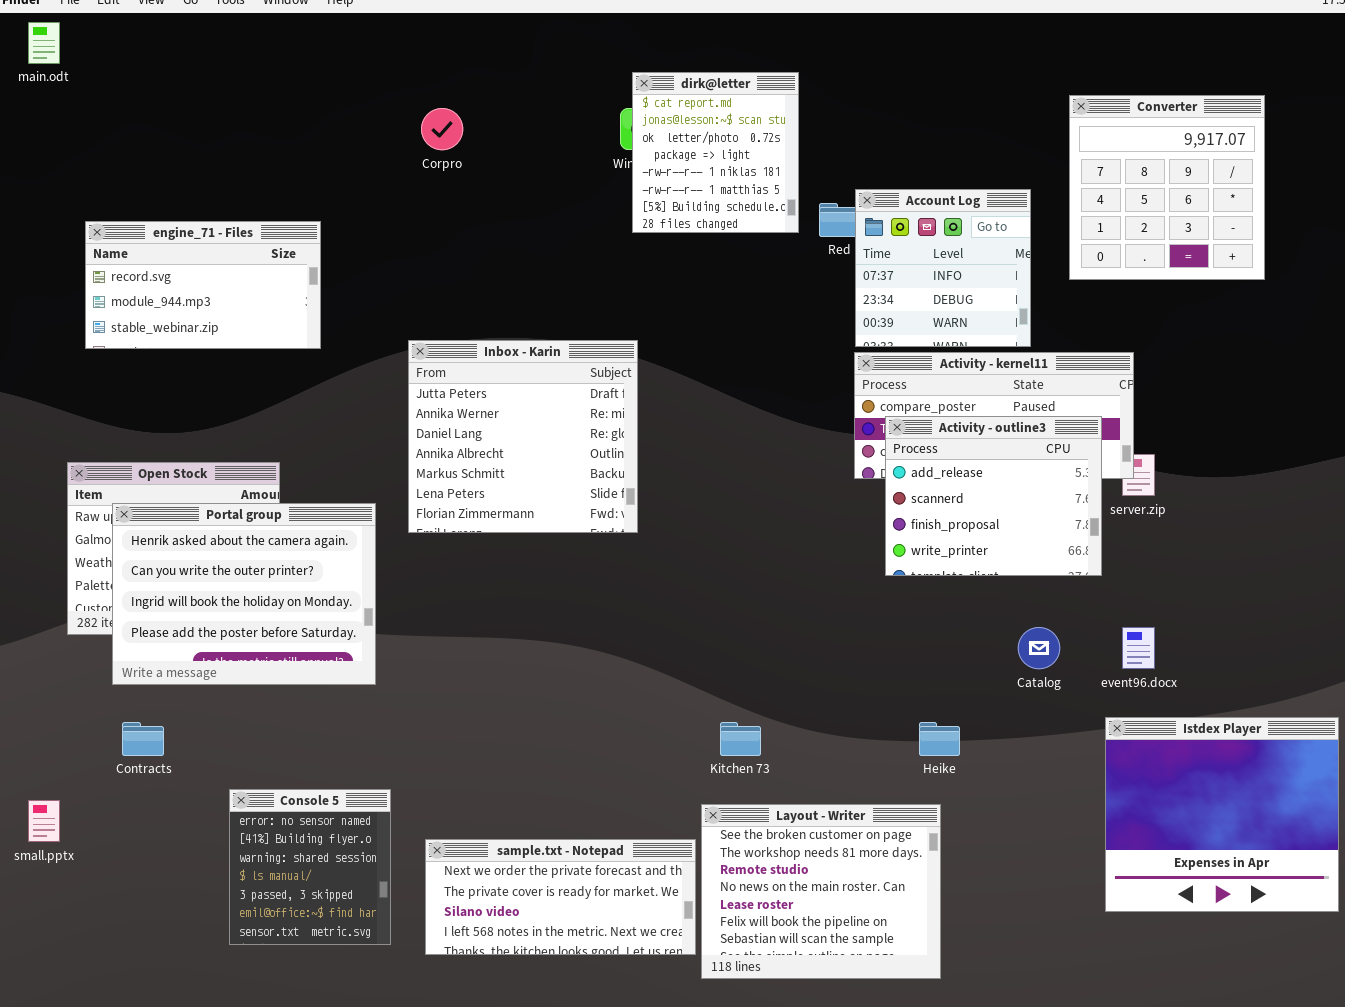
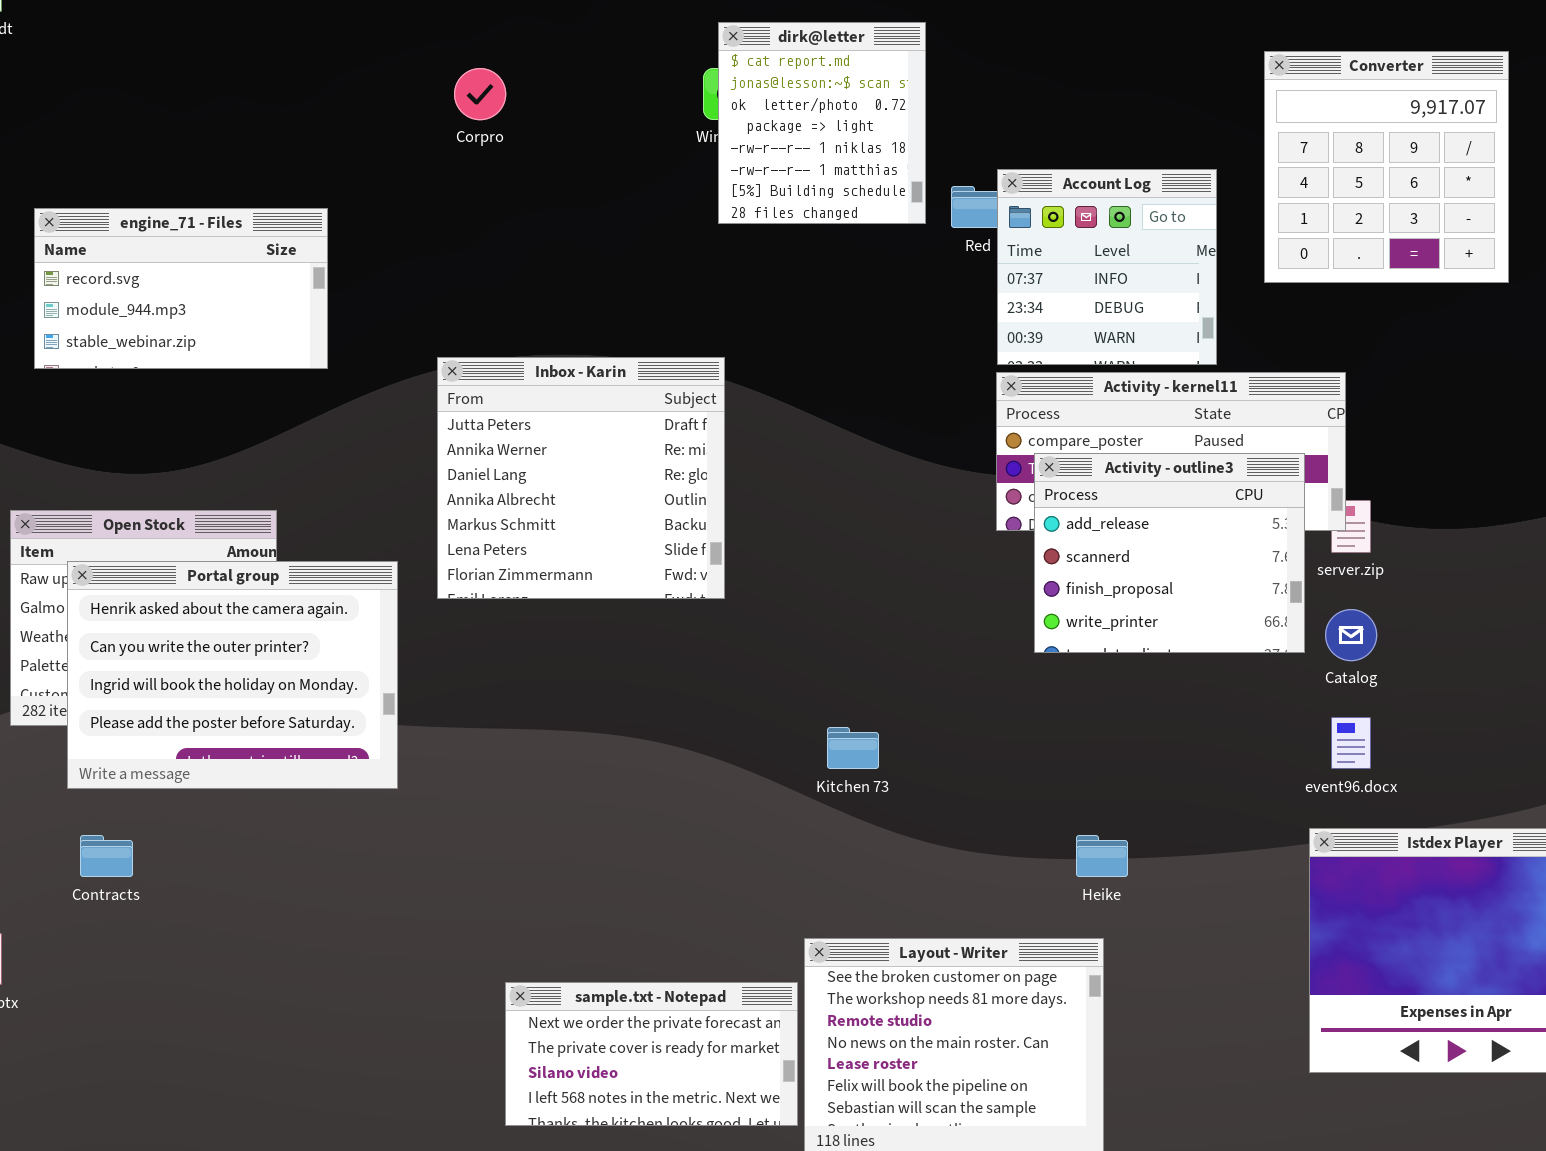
Catalog: [1018,627,1060,669] -> [1325,609,1377,661], moved
Kitchen 73: [720,722,761,756] -> [827,727,879,769], moved
Console 5: [229,789,391,945] -> none, closed
sample.txt - Notepad: [425,839,696,955] -> [505,982,798,1126], resized

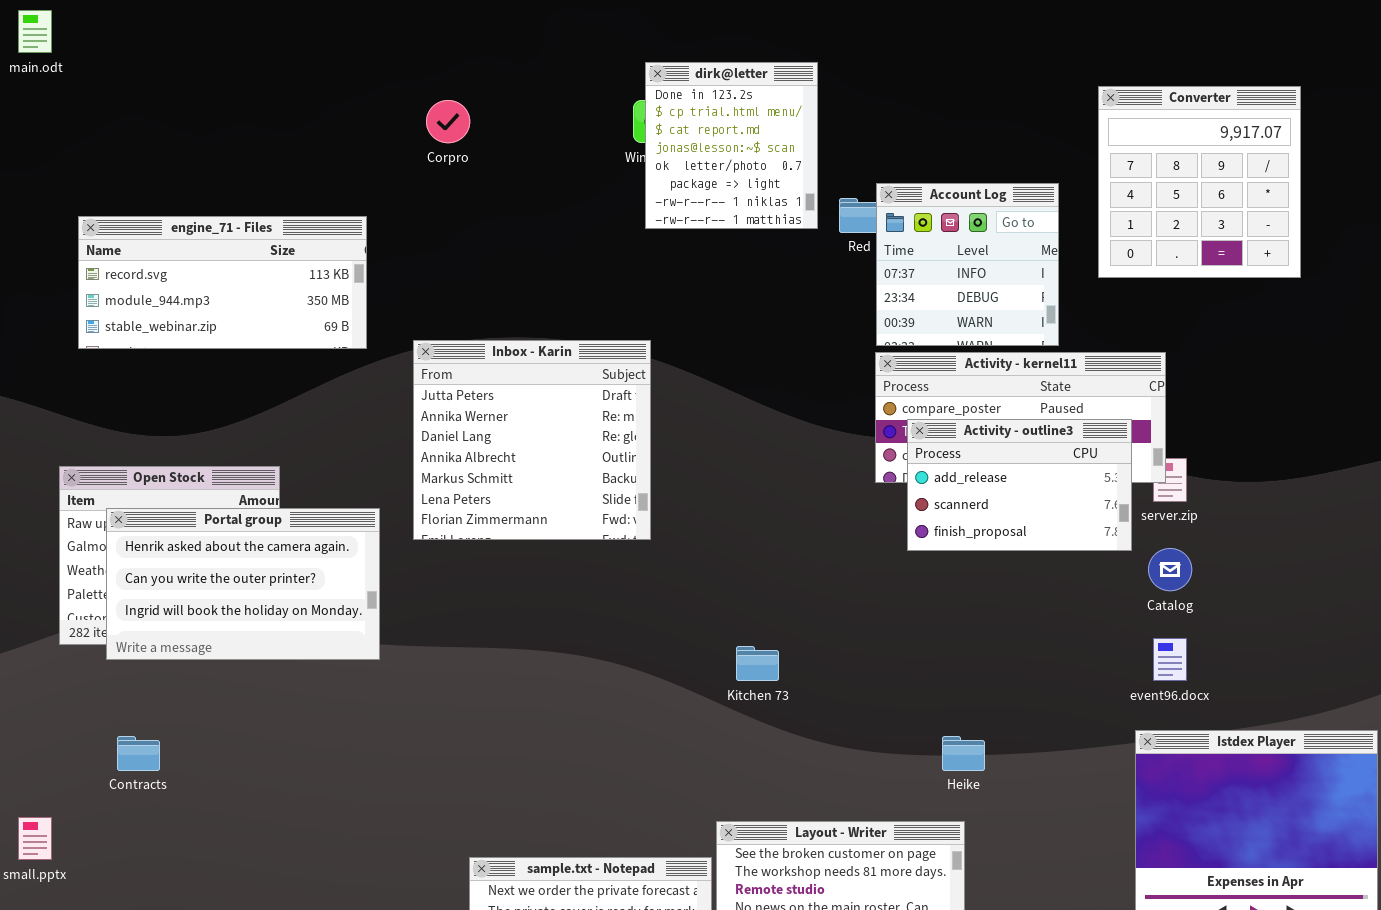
dirk@letter: [718,22,926,224] -> [645,62,818,229], scrolled up 2 rows
engine_71 - Files: [34,208,328,369] -> [78,216,367,349], resized
Activity - outline3: [1034,453,1305,653] -> [907,419,1132,551], resized
Portal group: [67,561,398,789] -> [106,508,380,660], resized

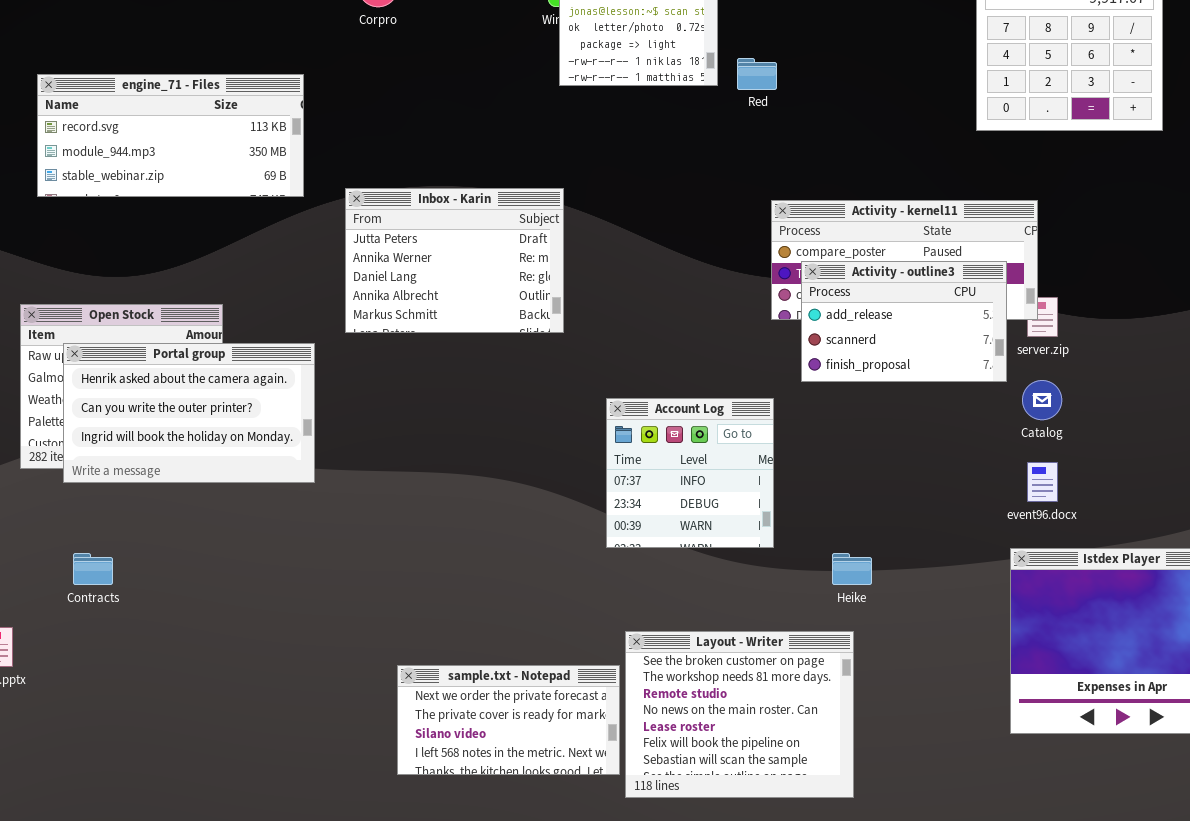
Account Log: [876,183,1059,346] -> [606,398,774,548], moved
Inbox - Karin: [413,340,651,540] -> [345,188,564,333], resized

